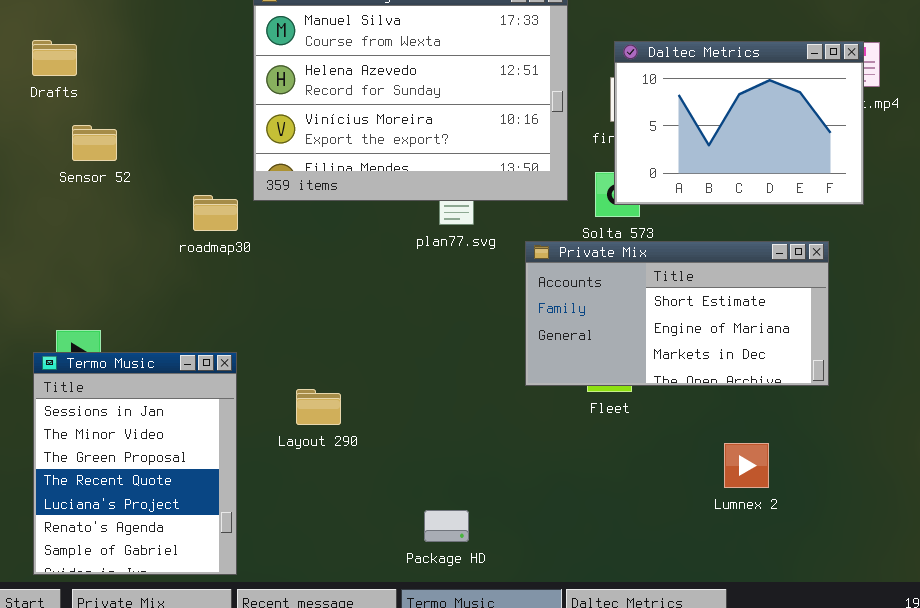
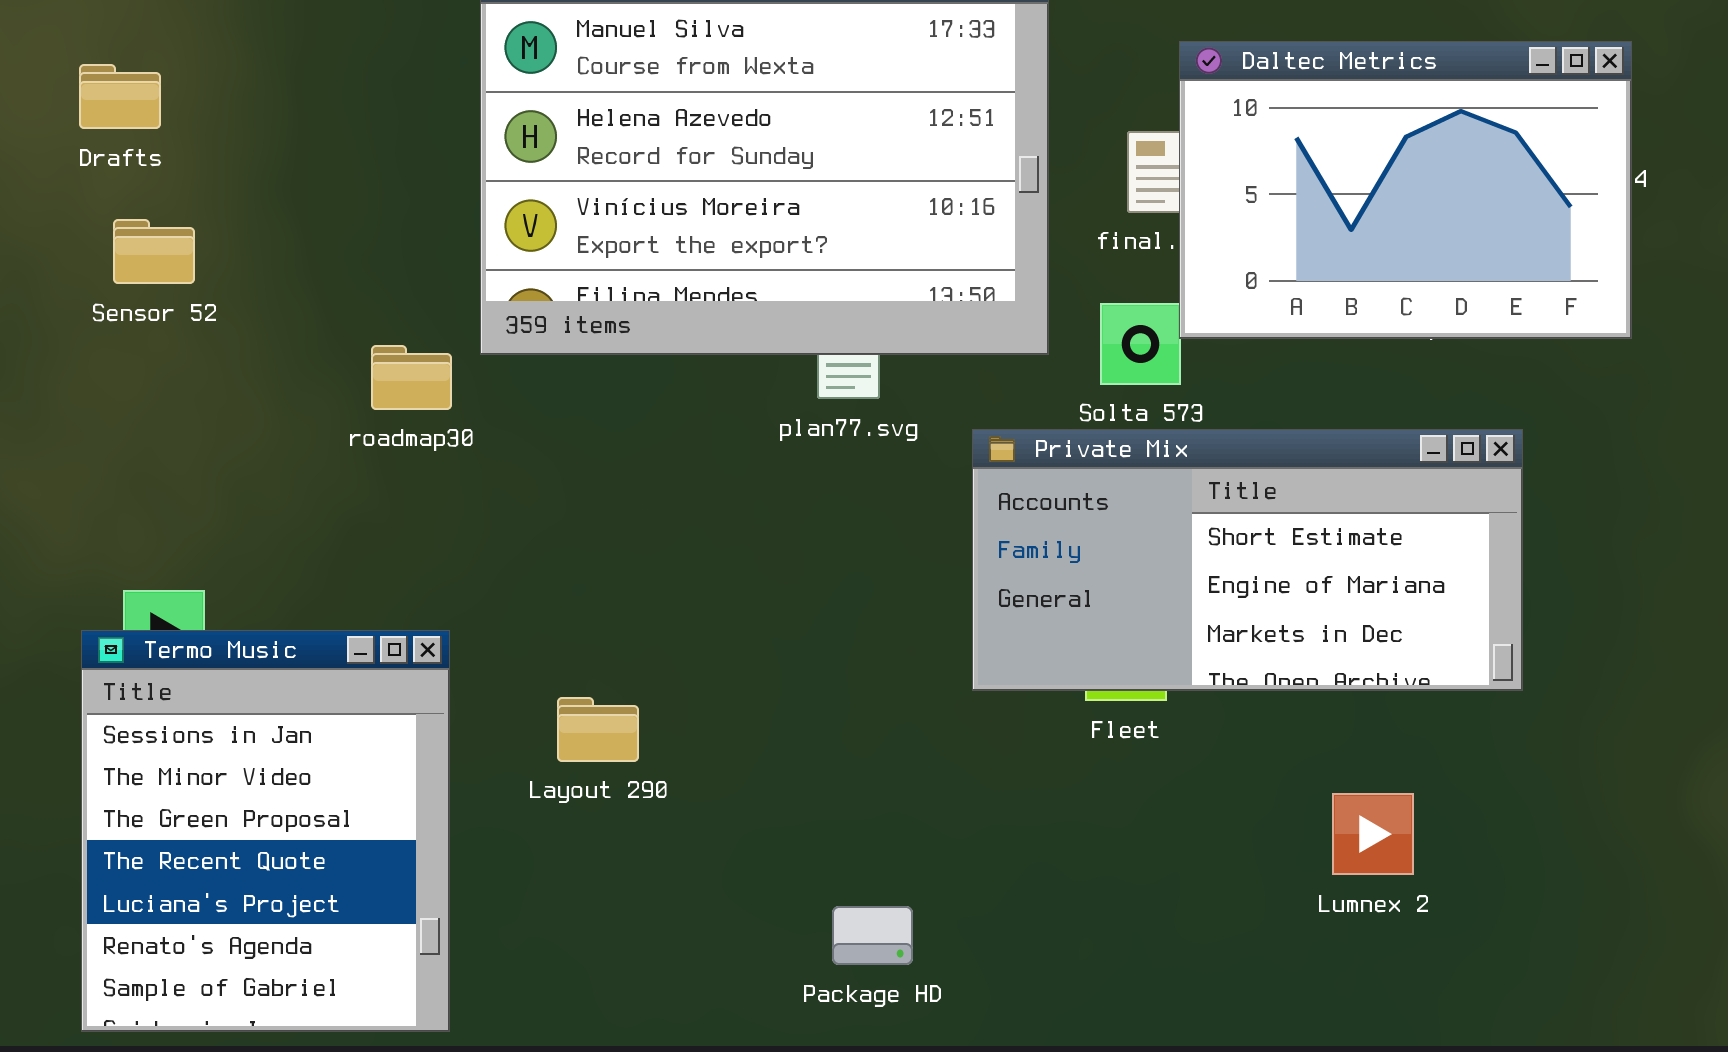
Daltec Metrics: [614,41,864,205] -> [1179,41,1632,339], moved
Sensor 52: [72,125,117,161] -> [113,219,195,284], moved
Package HD: [424,510,469,542] -> [832,906,913,965], moved

